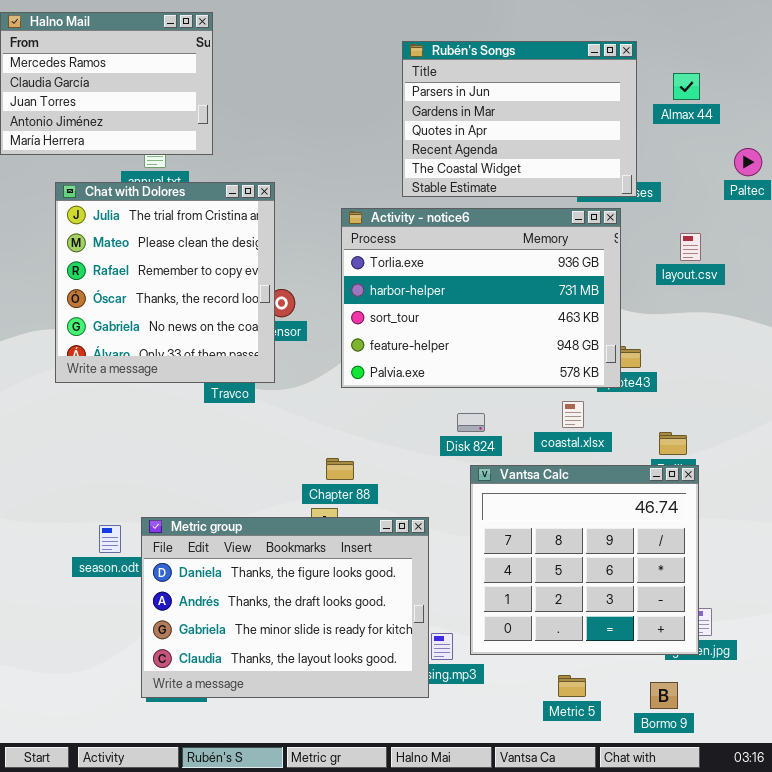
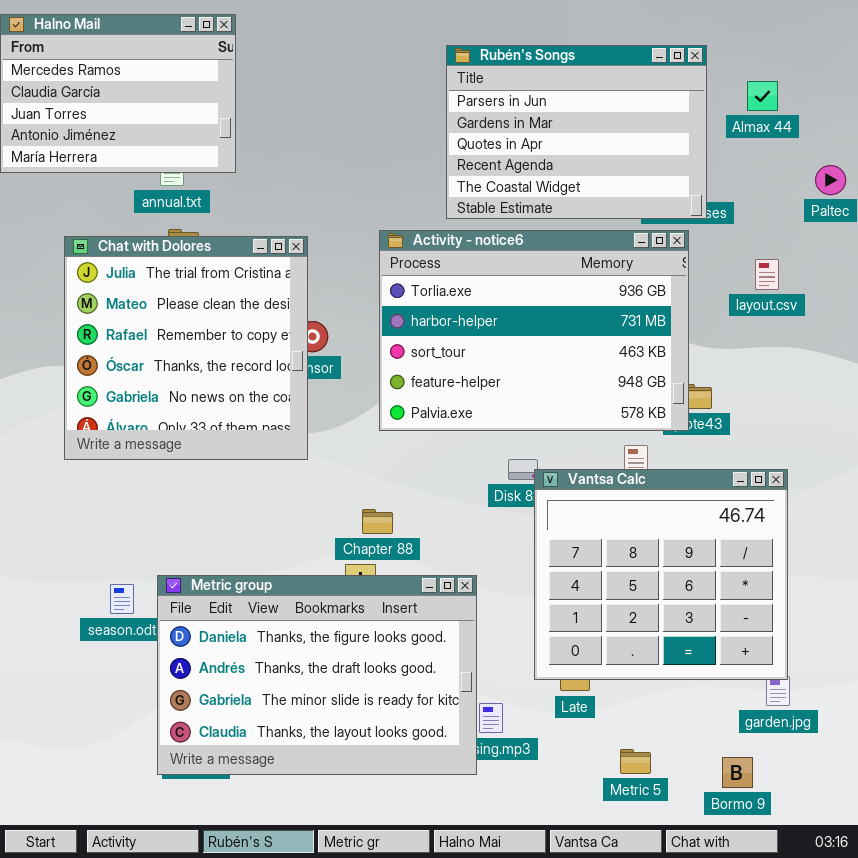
Chat with Dolores: [55,182,275,383] -> [64,236,308,460], moved
Vantsa Calc: [470,465,699,655] -> [534,469,788,680], moved

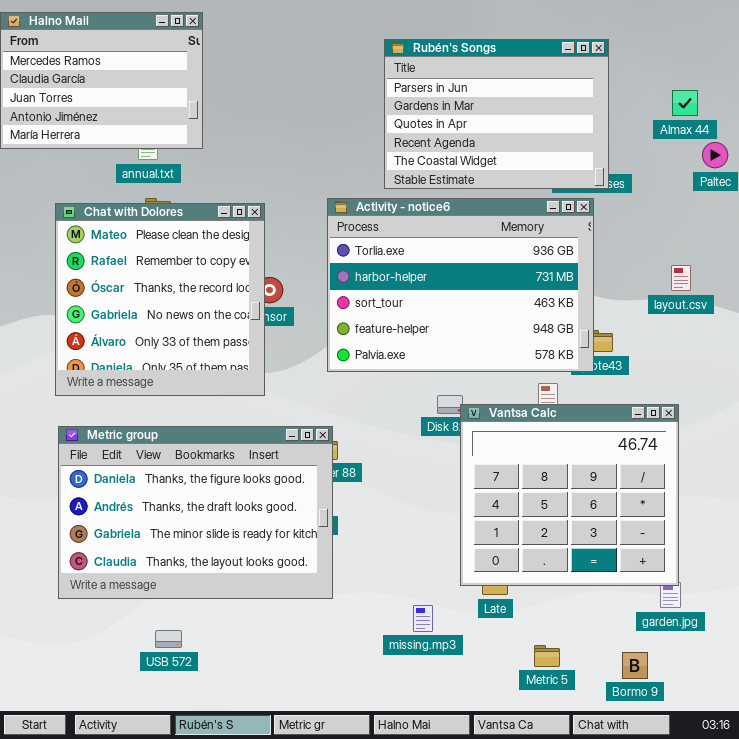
Almax 44: [747,81,778,111] -> [672,90,698,116], moved
Chat with Dolores: [64,236,308,460] -> [55,203,265,396], scrolled down 1 row
layout.csv: [755,259,779,290] -> [671,265,691,291], moved
Metric group: [157,575,477,775] -> [58,426,333,599], moved

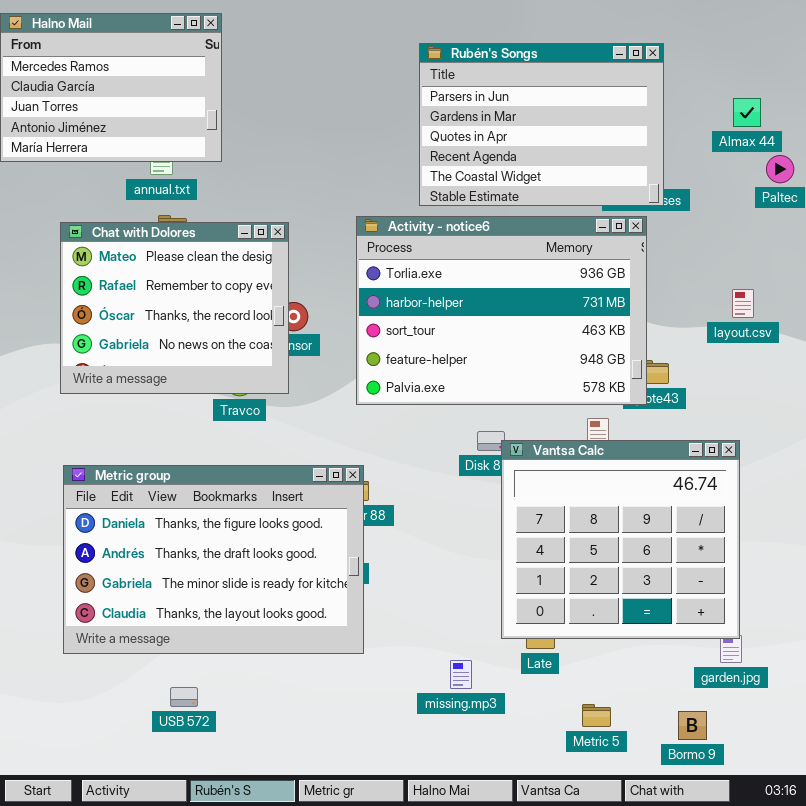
Chat with Dolores: [55,203,265,396] -> [60,222,289,394], resized

